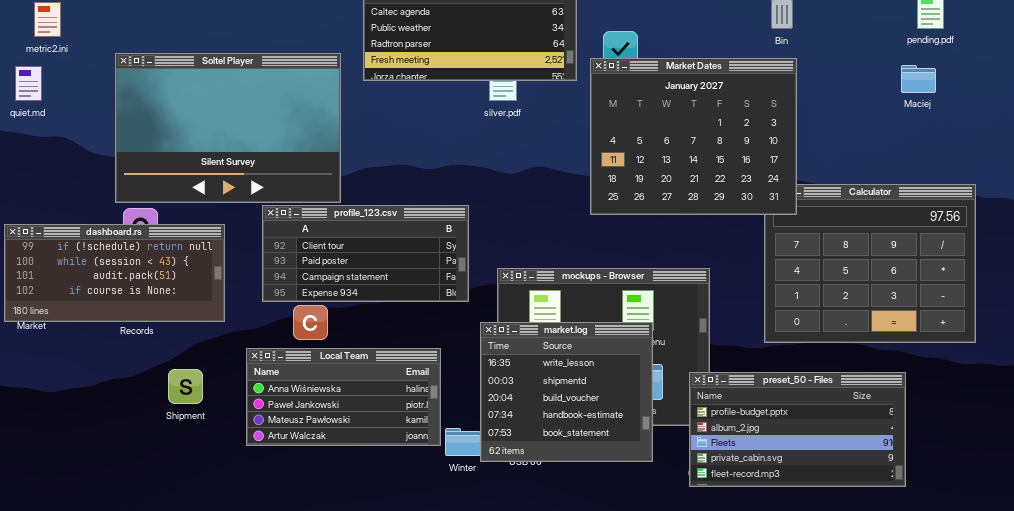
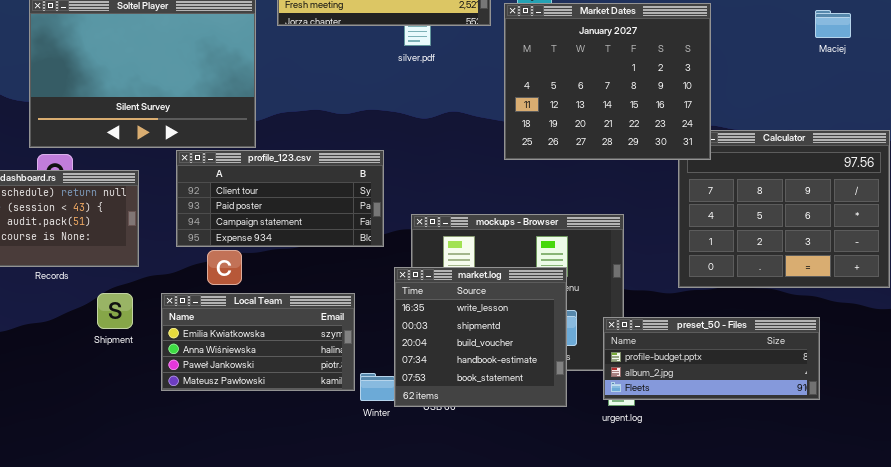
Local Team: [246,348,441,446] -> [161,293,355,391], scrolled up 1 row
Shipment: [168,369,203,404] -> [97,293,133,329], moved
preset_50 - Files: [689,372,906,487] -> [603,317,820,400], resized

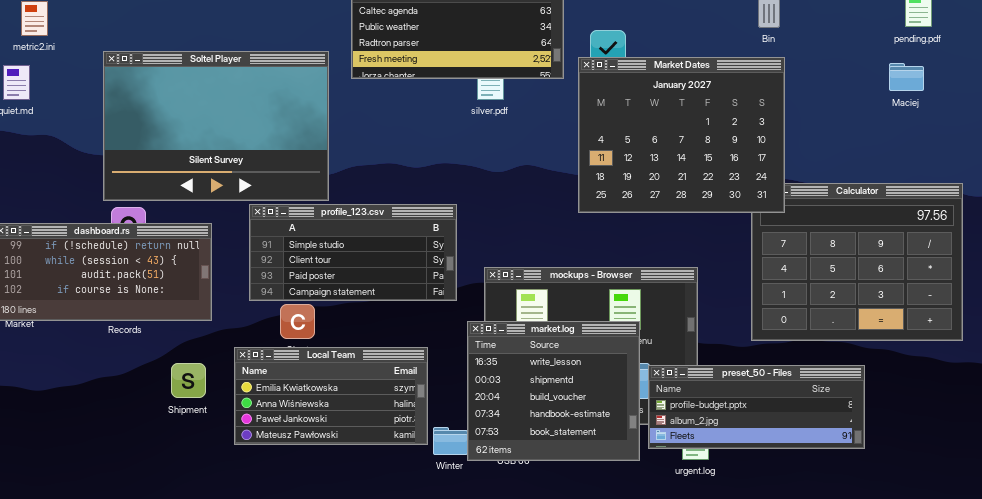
profile_123.csv: [176,150,384,247] -> [249,204,457,301], scrolled up 1 row
Shipment: [97,293,133,329] -> [171,363,206,398], moved
preset_50 - Files: [603,317,820,400] -> [648,365,865,449], moved

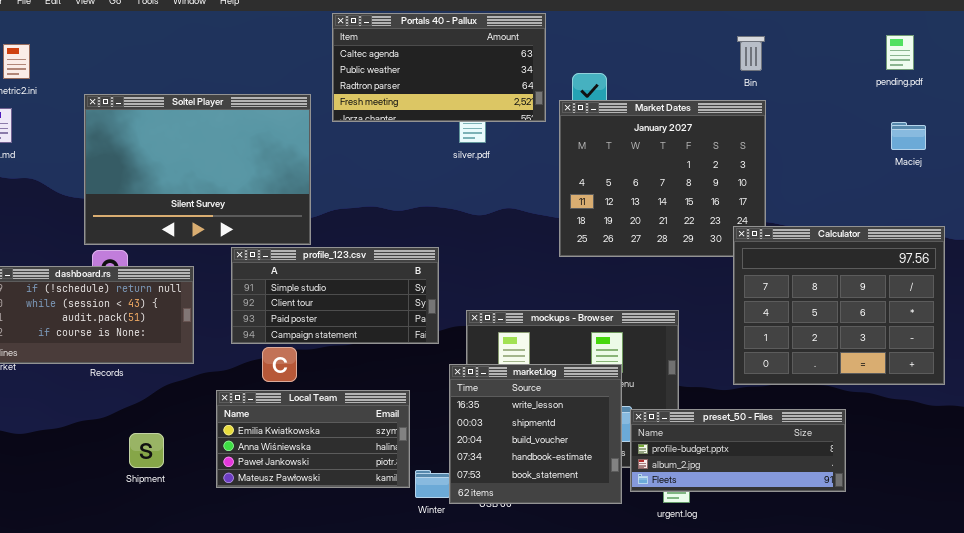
Maciej: [889,63,924,91] -> [891,122,926,150], moved
Calculator: [751,183,963,341] -> [733,226,945,385], raised
Shipment: [171,363,206,398] -> [129,433,164,468], moved

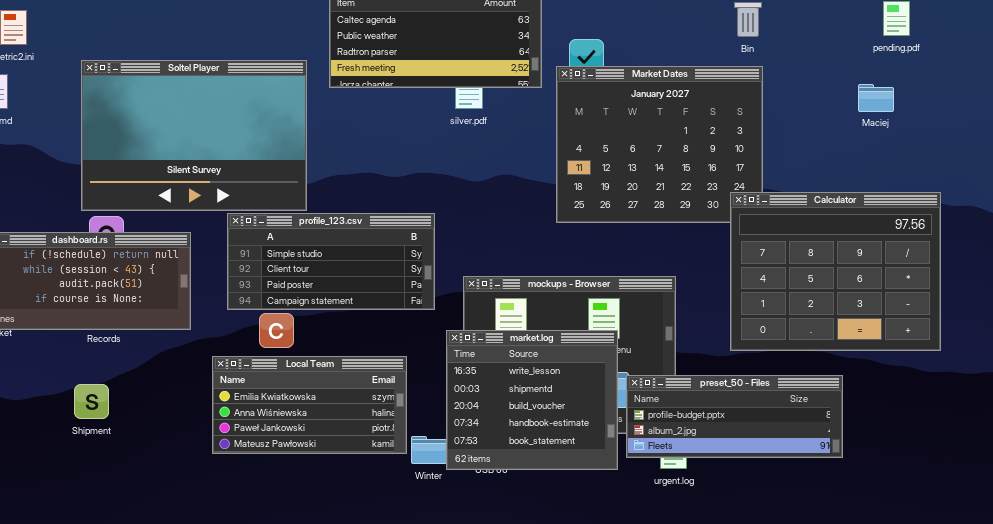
Maciej: [891,122,926,150] -> [858,84,894,112], moved
Shipment: [129,433,164,468] -> [74,384,109,419], moved

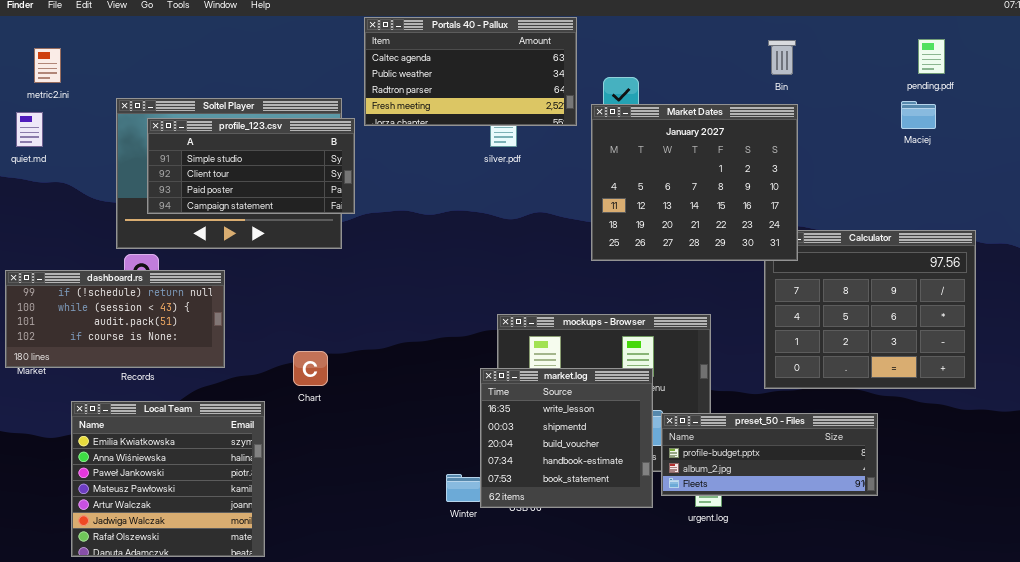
Market Dates: [556,66,763,223] -> [591,104,798,261], raised
Maciej: [858,84,894,112] -> [901,101,936,129], moved
profile_123.csv: [227,213,435,310] -> [147,118,355,214], moved
Local Team: [212,356,407,454] -> [71,401,265,557], moved, resized

